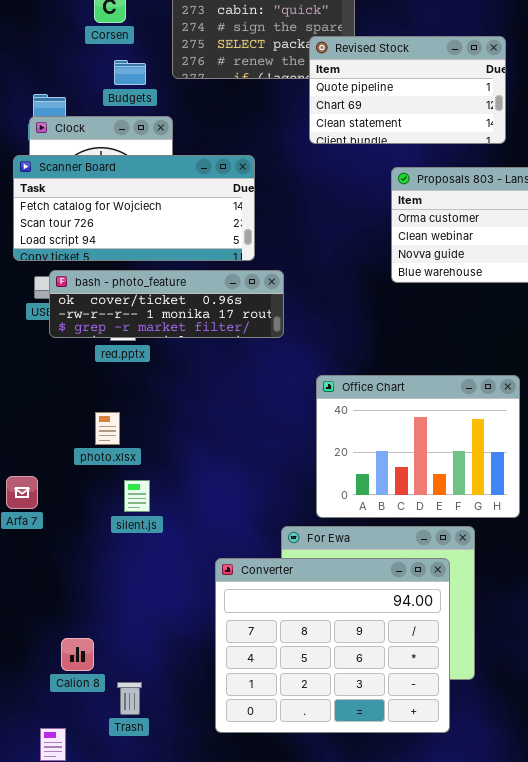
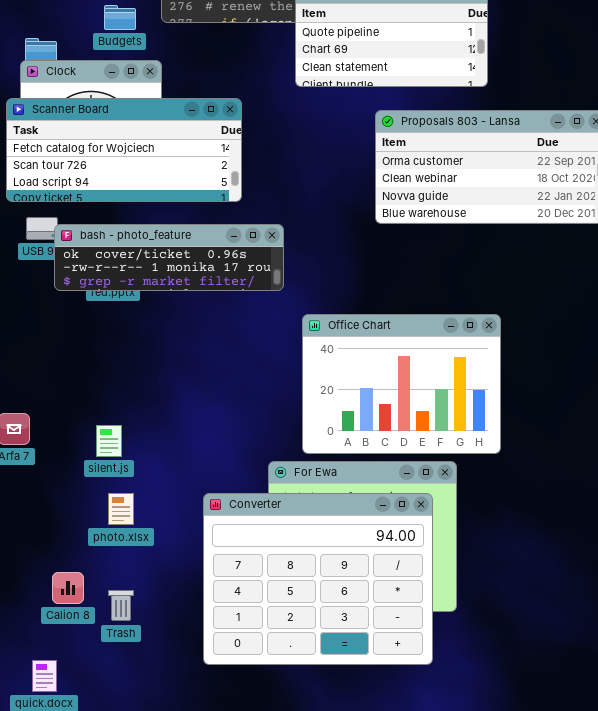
bash - photo_feature: [49,270,284,338] -> [54,224,284,291], moved
photo.xlsx: [95,412,120,445] -> [108,493,134,525], moved
silent.js: [124,480,150,512] -> [96,425,122,457], moved
Trash: [117,682,142,715] -> [108,590,134,621], moved

